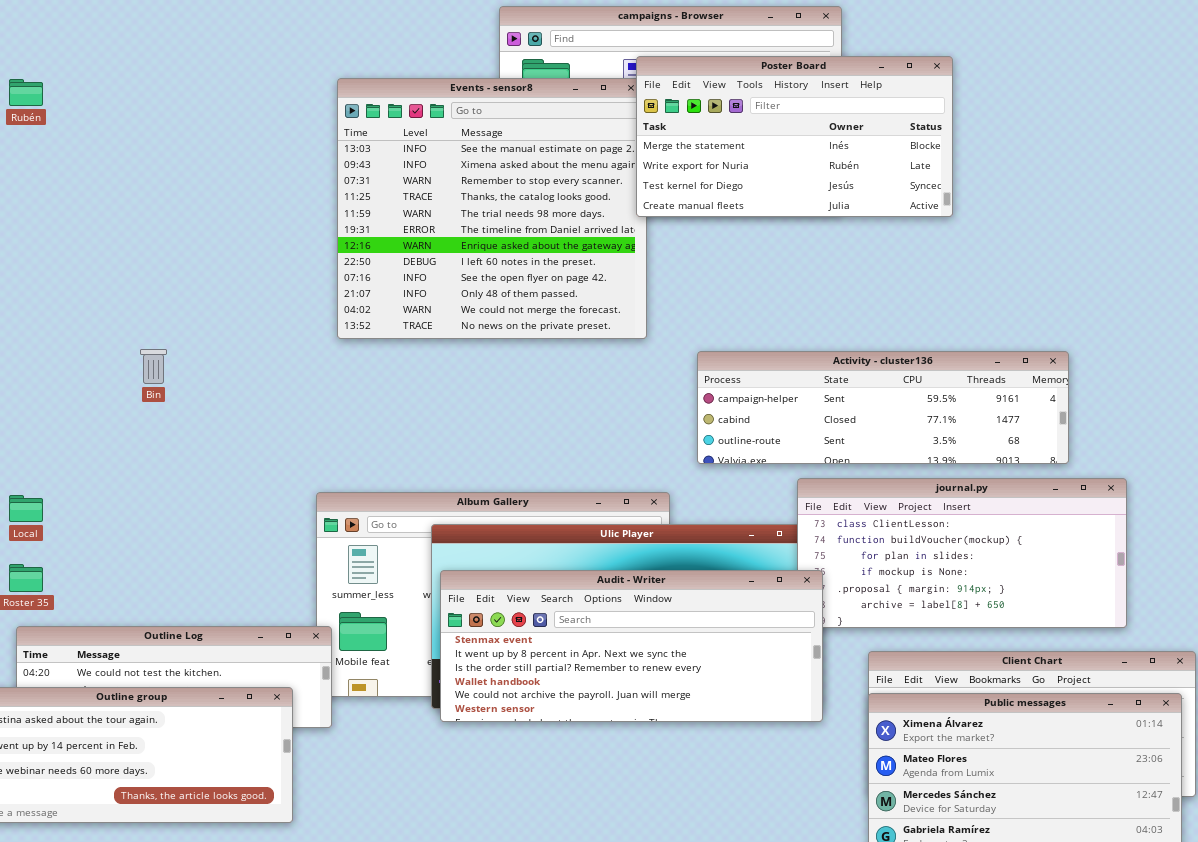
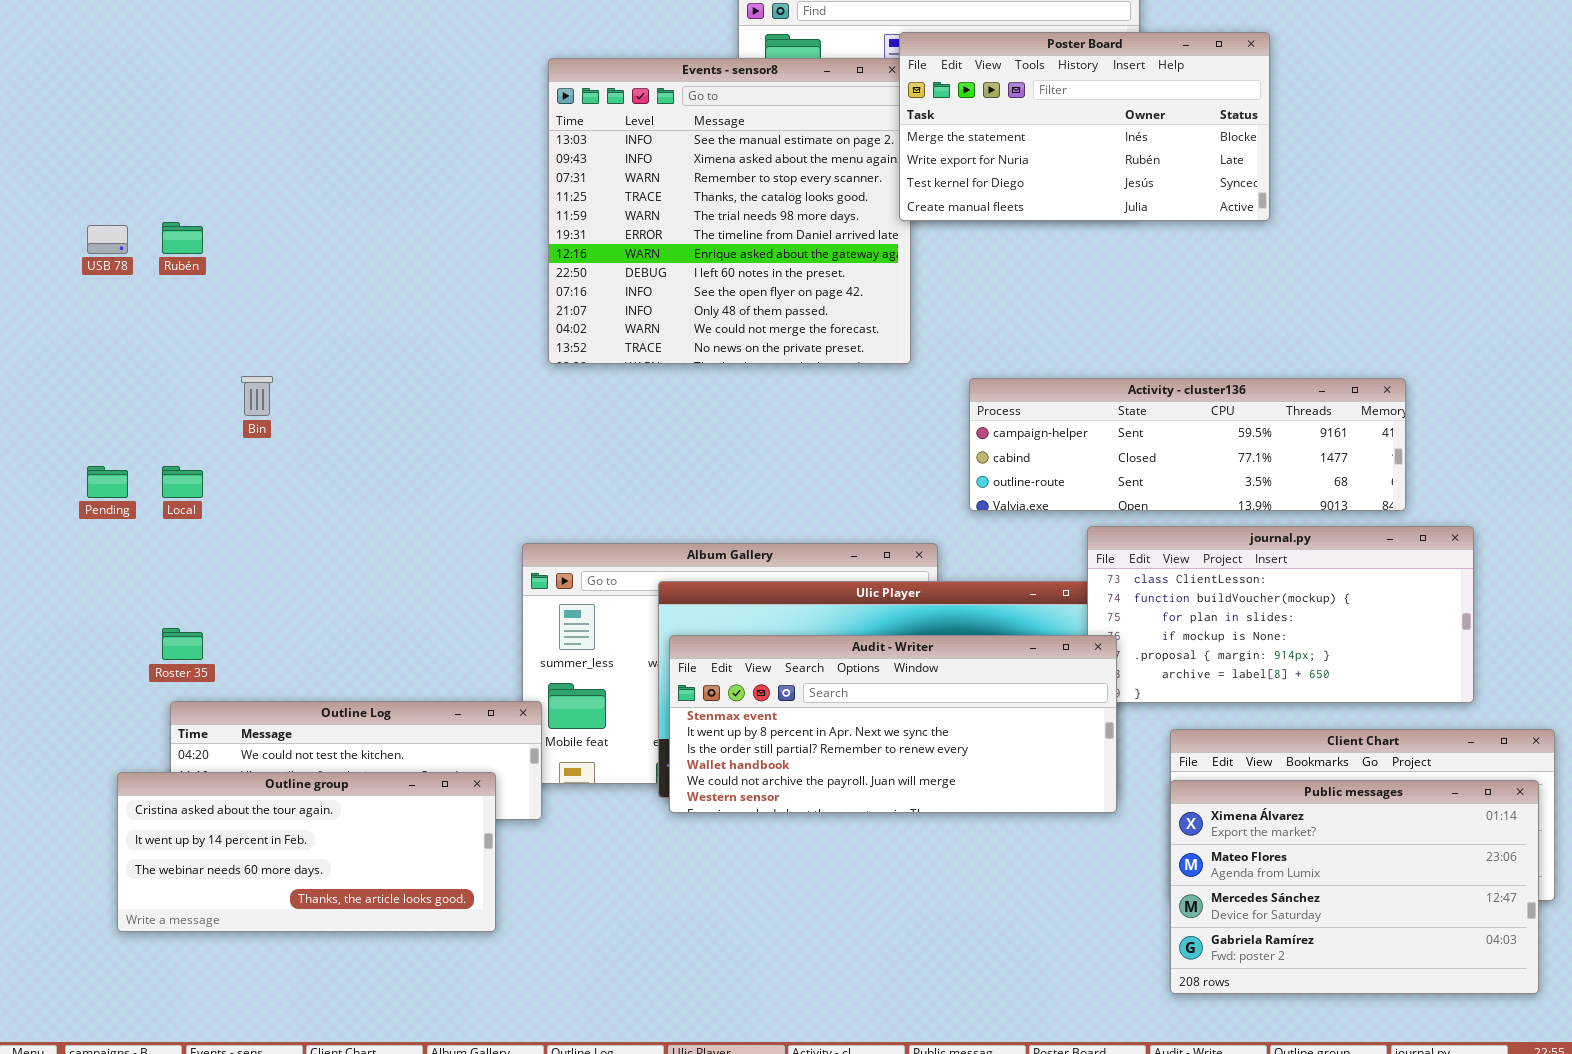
Rubén: [9,79,43,106] -> [162,222,203,254], moved
Bin: [140,349,167,384] -> [241,376,273,416], moved
Local: [9,495,43,522] -> [162,466,203,498], moved

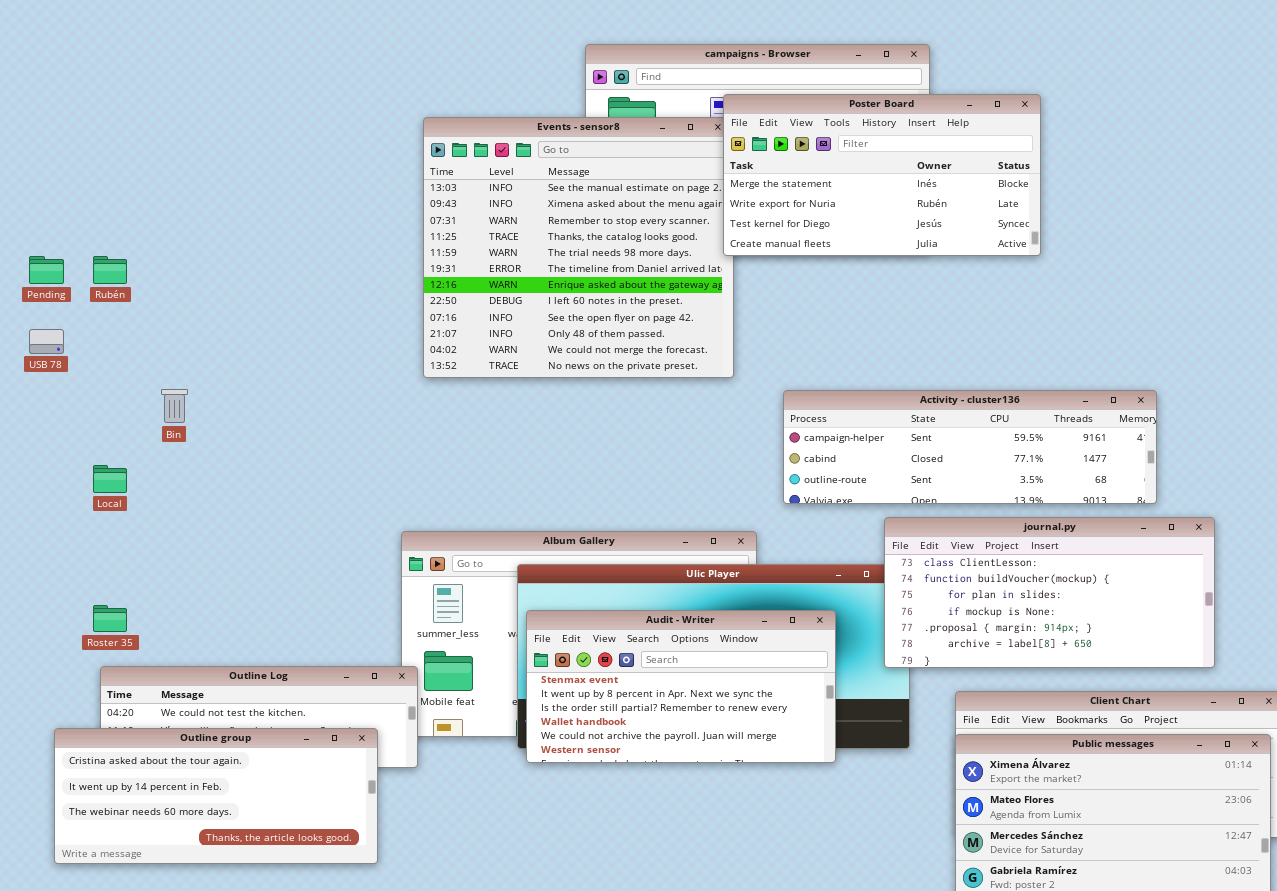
USB 78: [87,225,128,254] -> [29,329,64,354], moved
Pending: [87,466,128,498] -> [29,256,64,284], moved
Audit - Writer: [669,635,1117,813] -> [526,610,836,763], resized

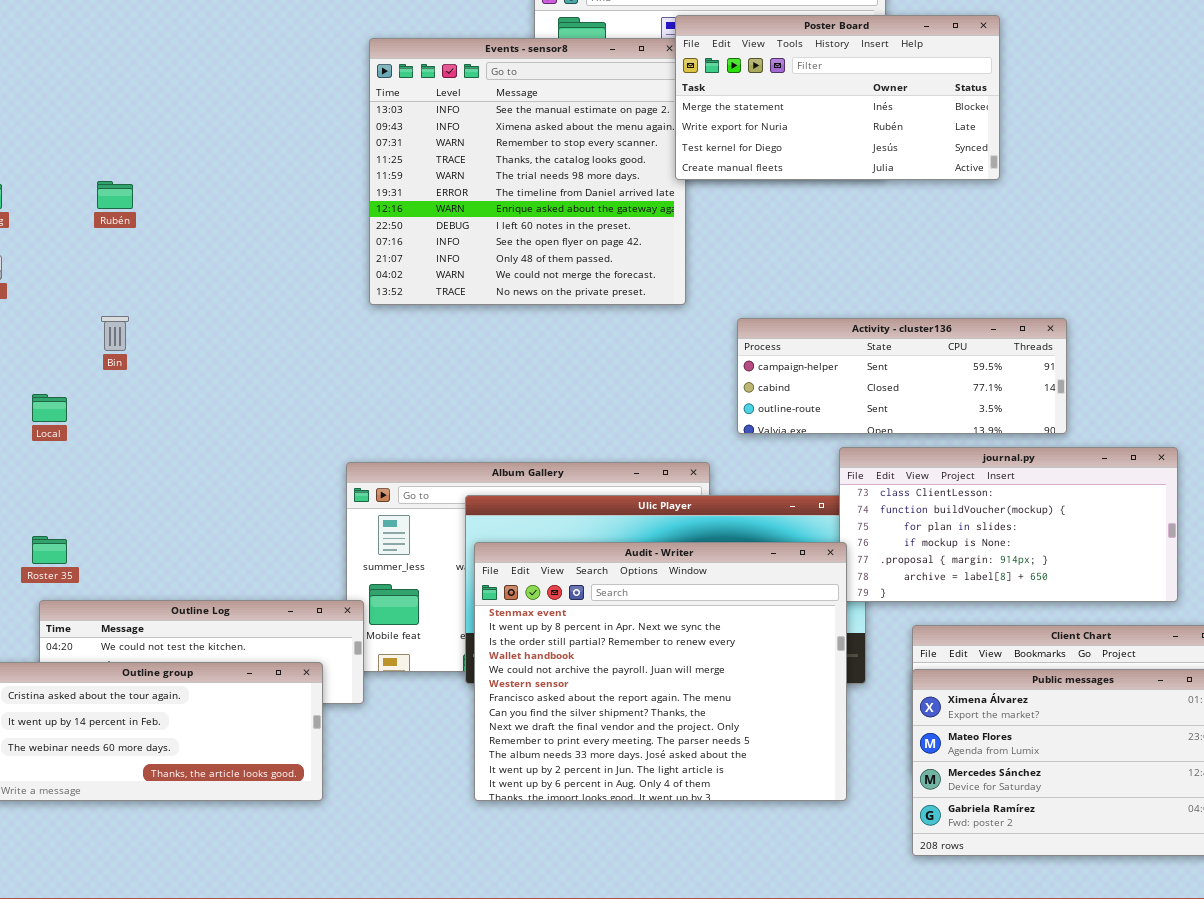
Rubén: [93,256,127,284] -> [97,181,133,209], moved
Activity - cluster136: [783,390,1157,504] -> [737,318,1067,434], resized
Audit - Writer: [526,610,836,763] -> [474,542,847,801], resized

